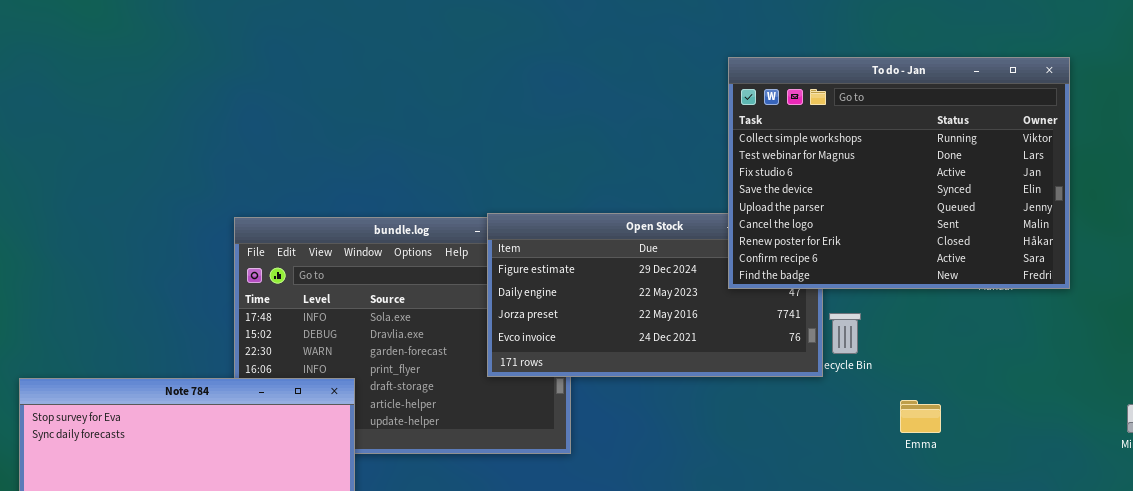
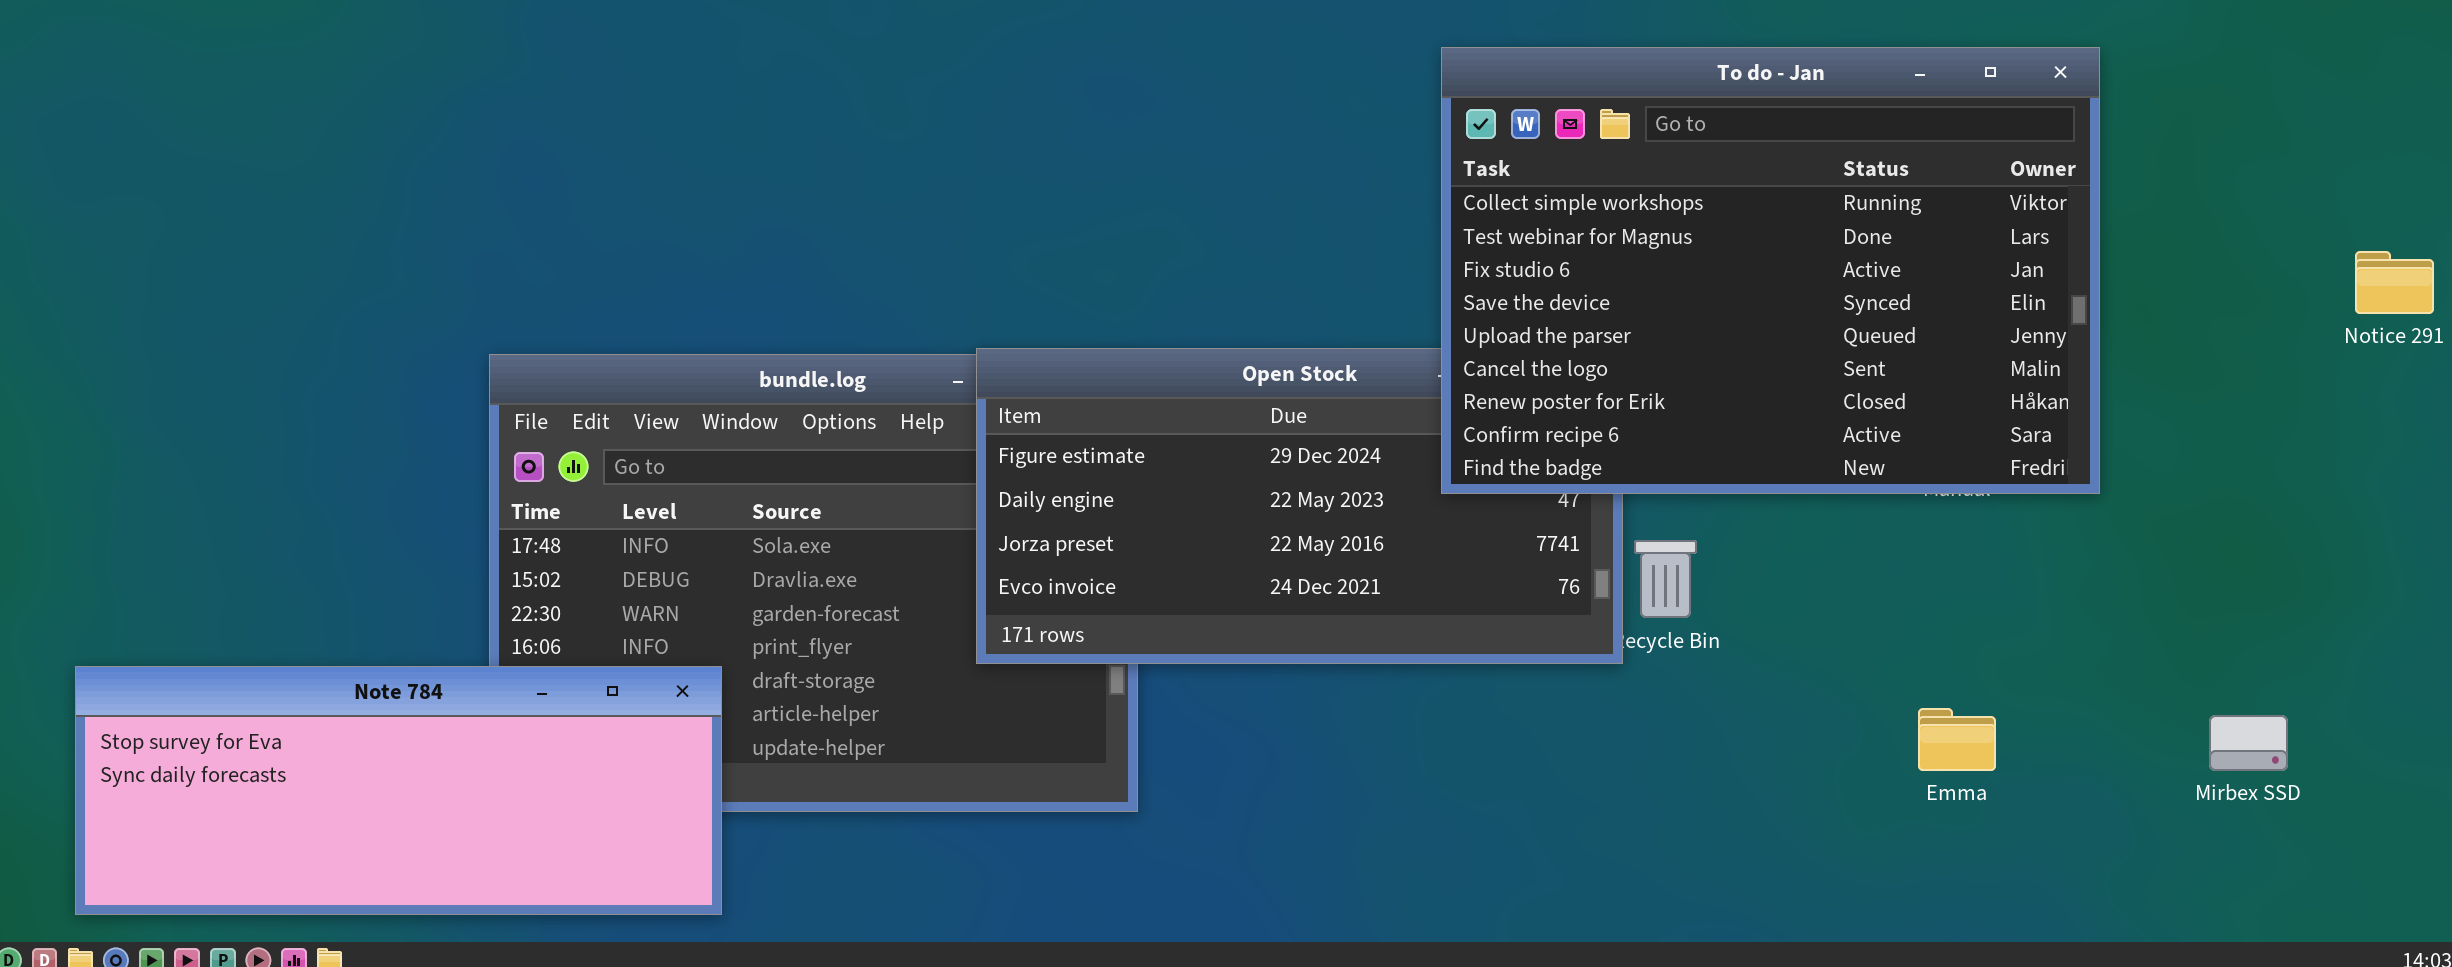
Emma: [900,400,941,433] -> [1918,708,1996,771], moved

